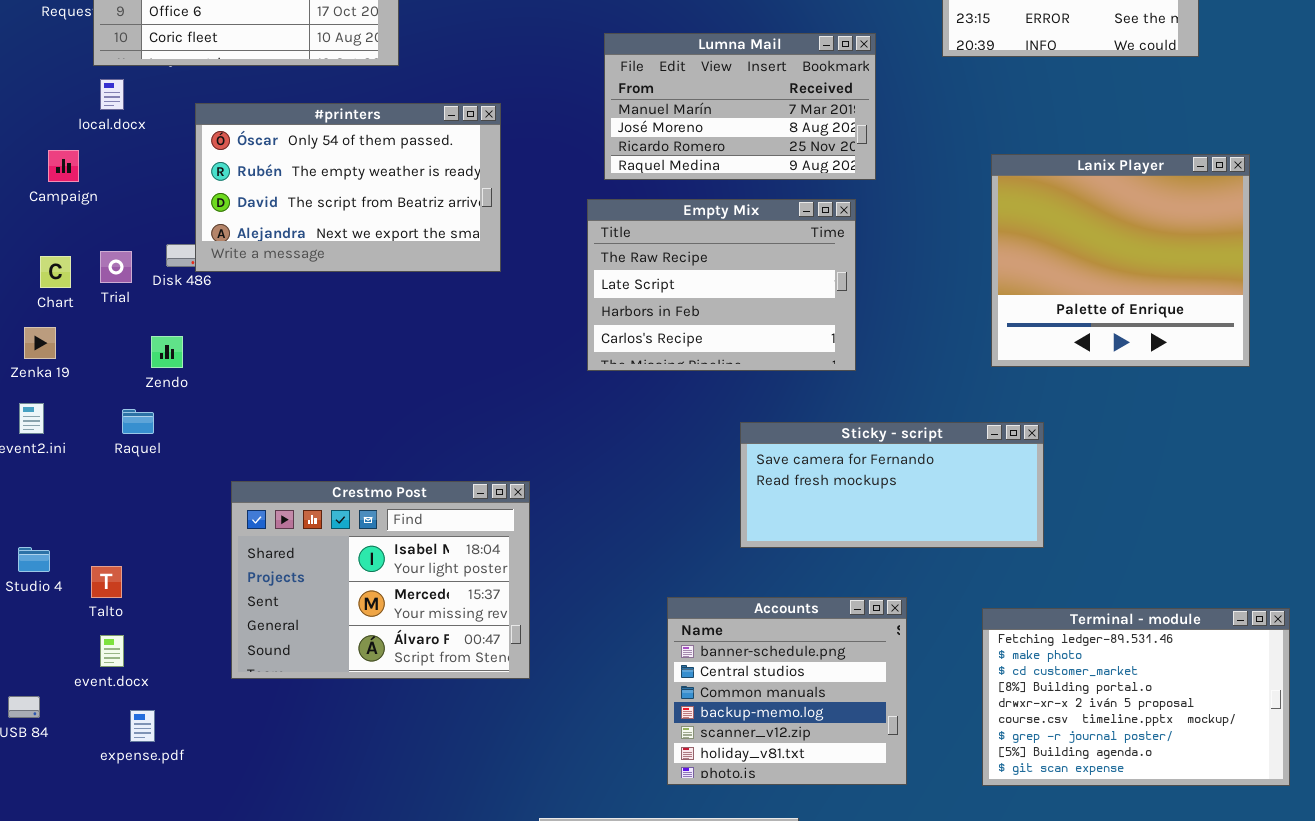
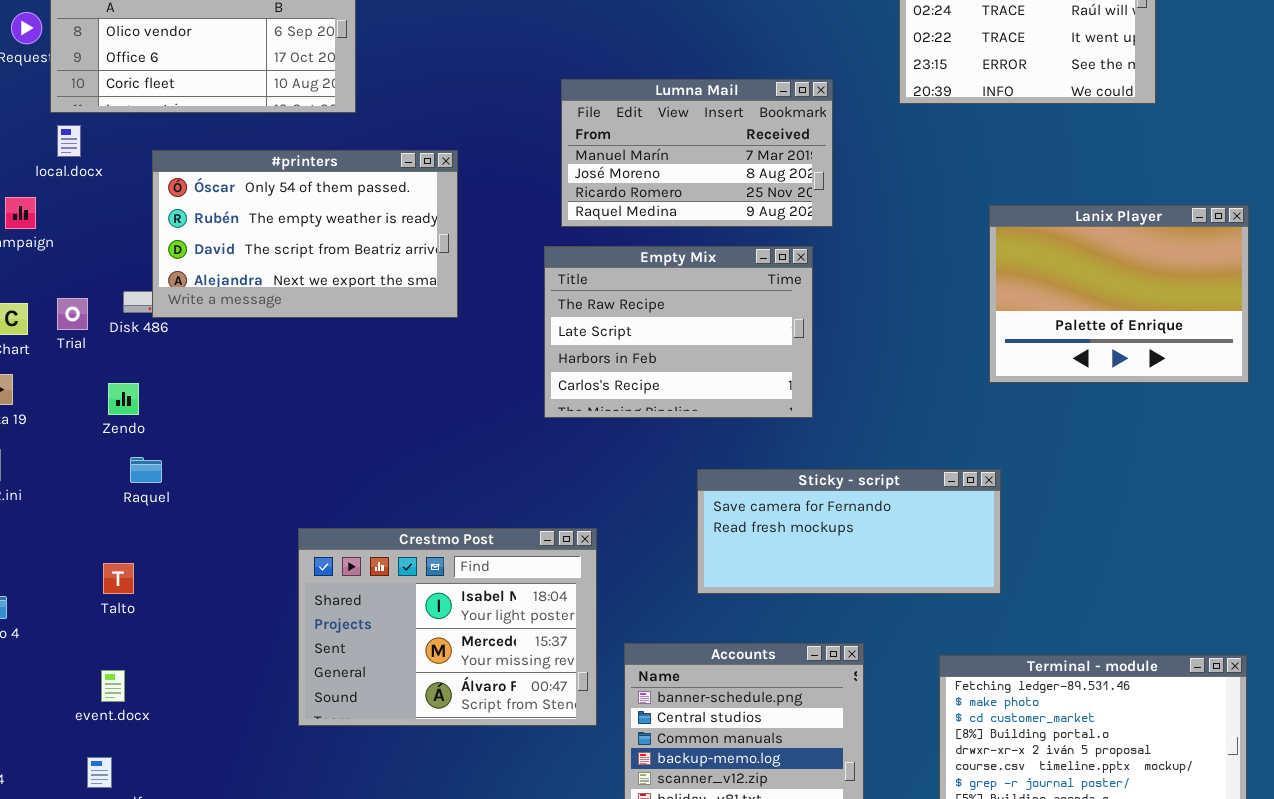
Lanix Player: [991,154,1250,367] -> [989,205,1249,383], moved, resized
Raquel: [122,409,154,434] -> [130,457,162,483], moved
Crestmo Post: [231,481,530,679] -> [298,528,597,726], moved
Talto: [91,566,122,598] -> [103,563,134,594], moved
event.docx: [100,635,124,667] -> [101,670,125,702], moved

